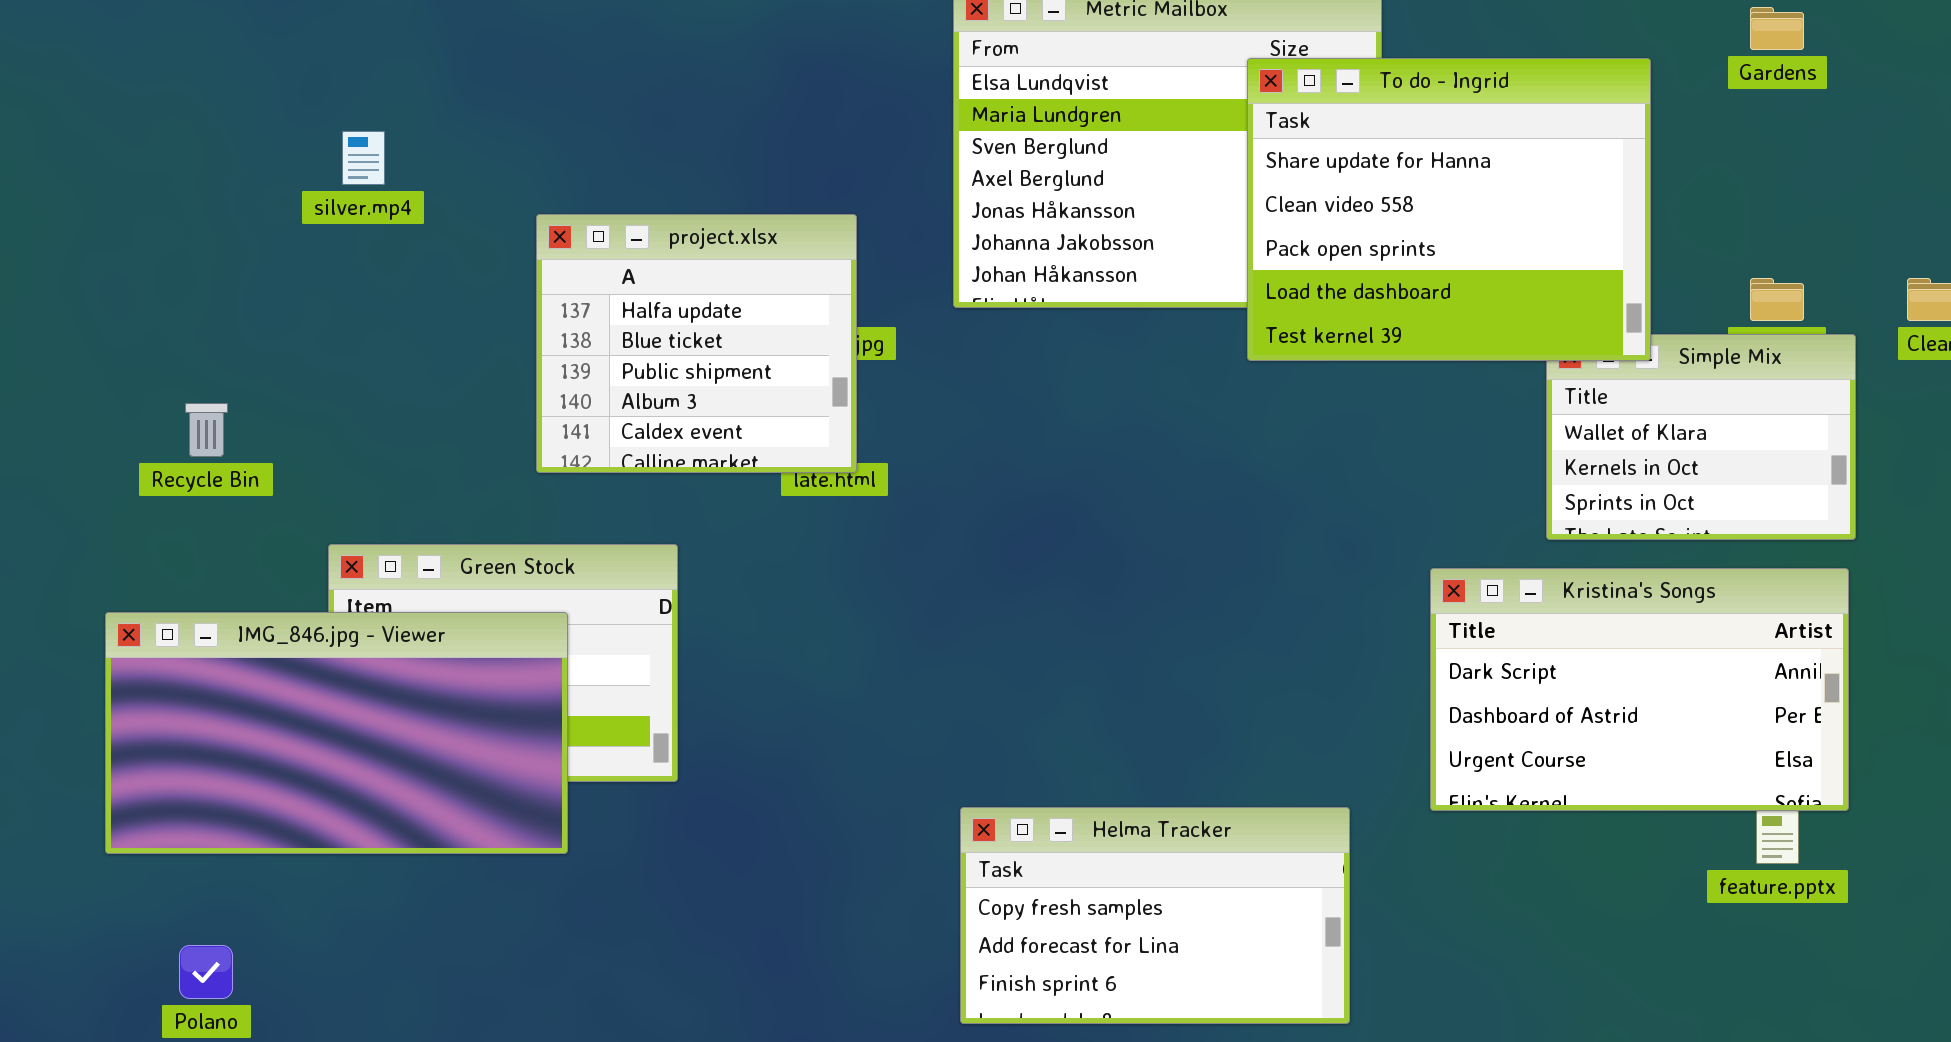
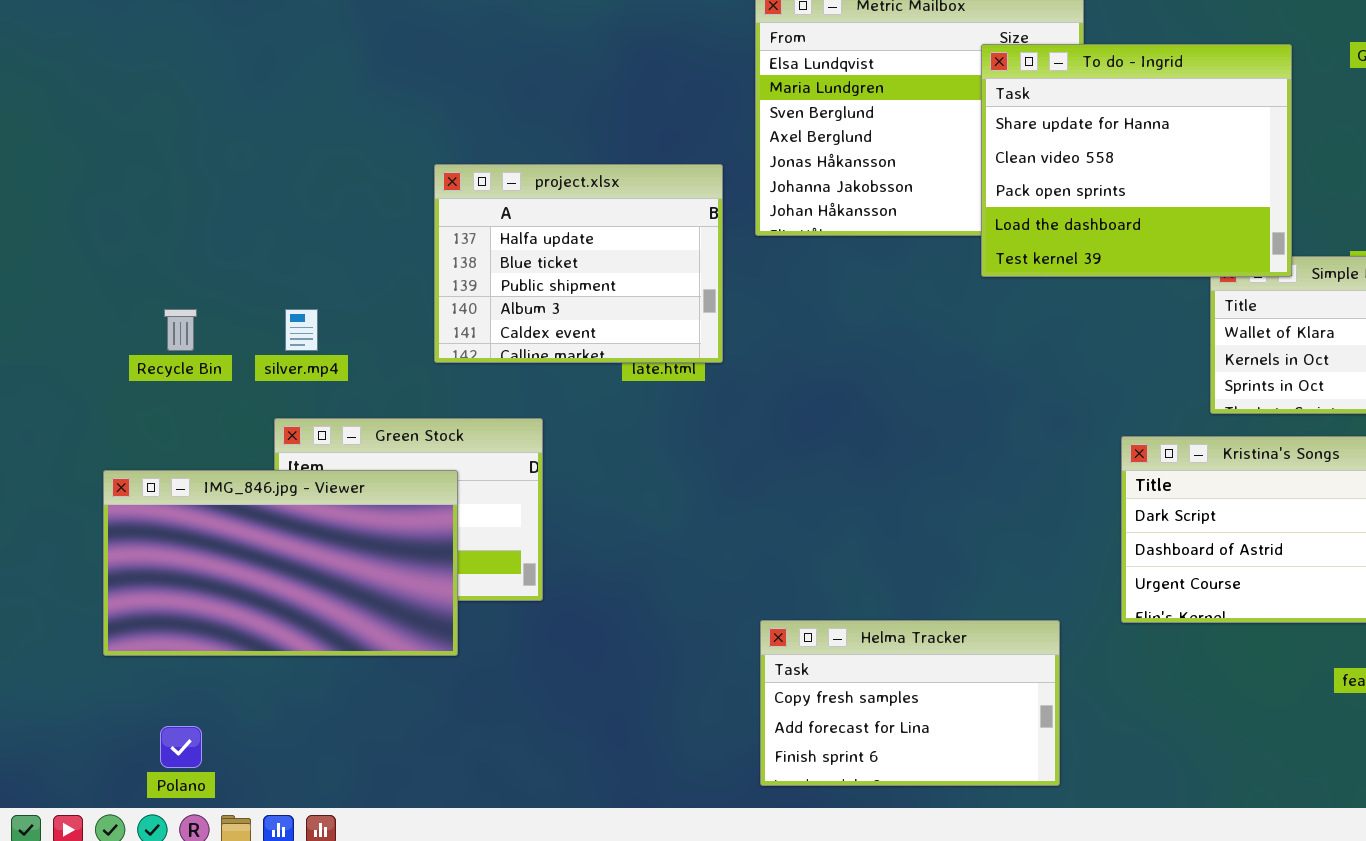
silver.mp4: [342,131,385,185] -> [285,309,318,351], moved
project.xlsx: [536,214,857,473] -> [434,164,723,363], resized

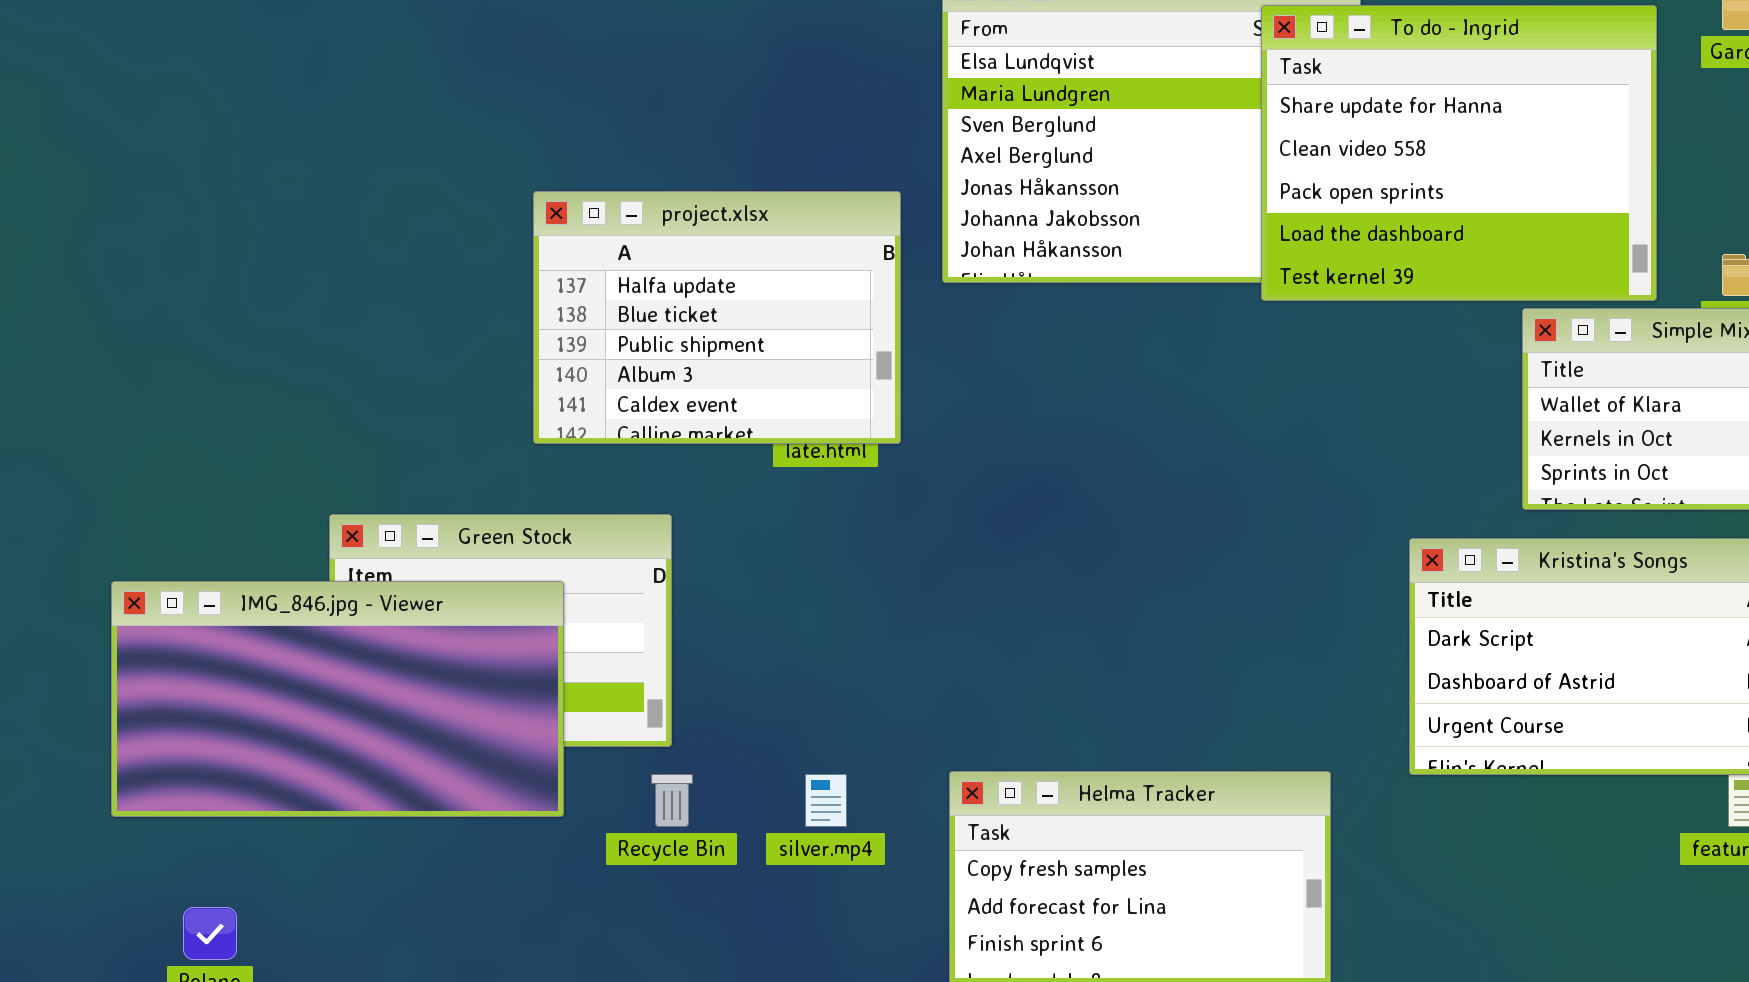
To do - Ingrid: [981,44,1292,277] -> [1261,5,1657,301], moved
Recycle Bin: [164,309,197,351] -> [651,774,693,827], moved
silver.mp4: [285,309,318,351] -> [805,774,847,827], moved

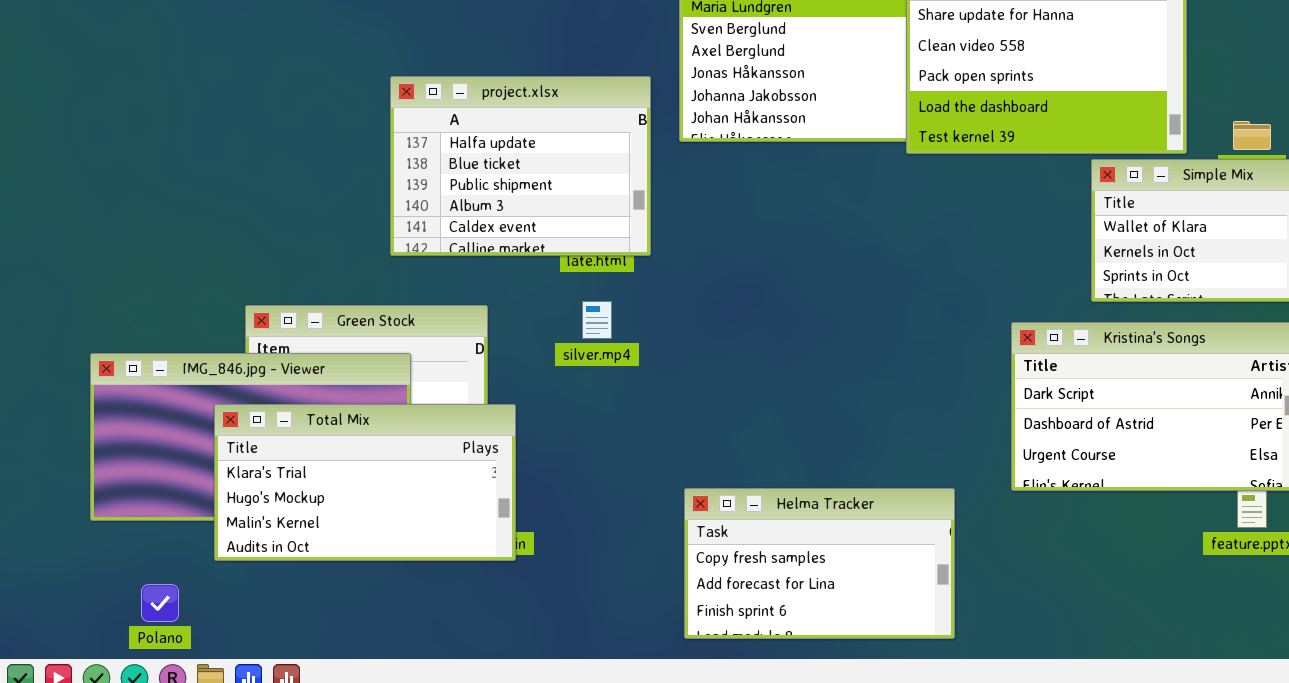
Total Mix: none -> [214,404,516,561], opened
silver.mp4: [805,774,847,827] -> [582,301,612,339], moved

